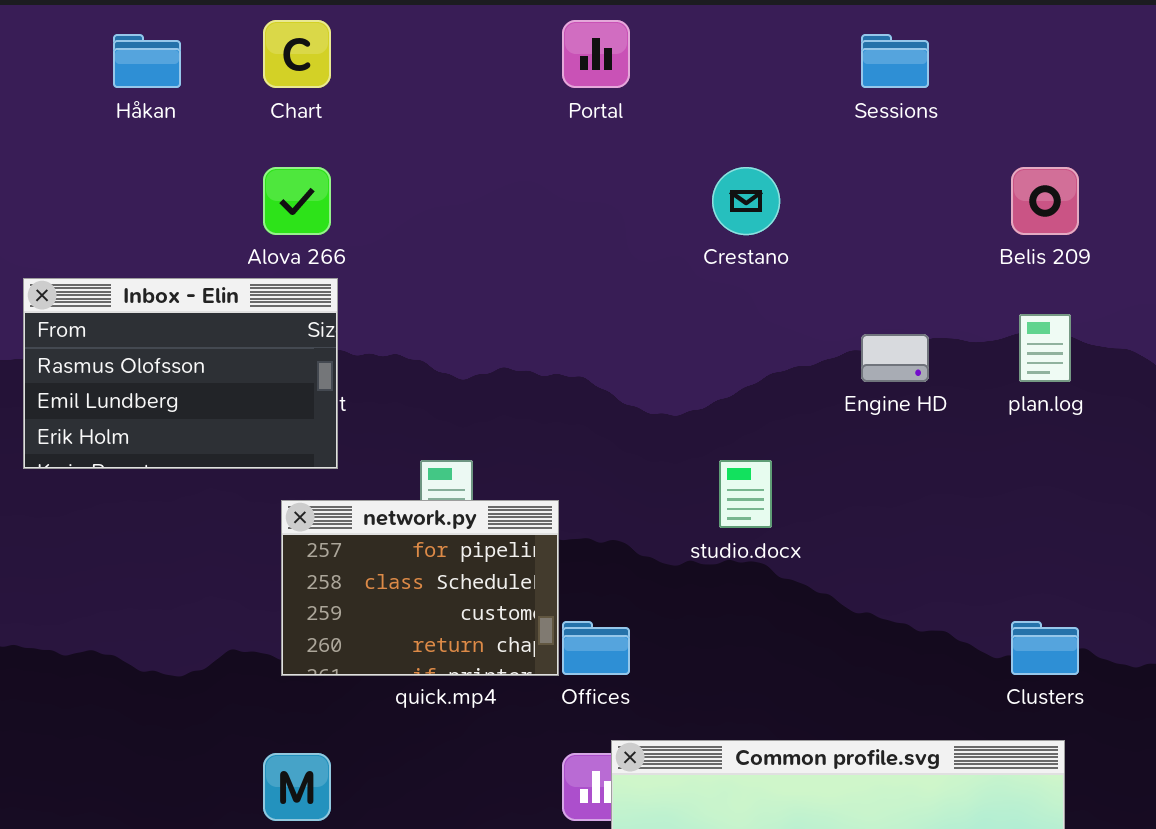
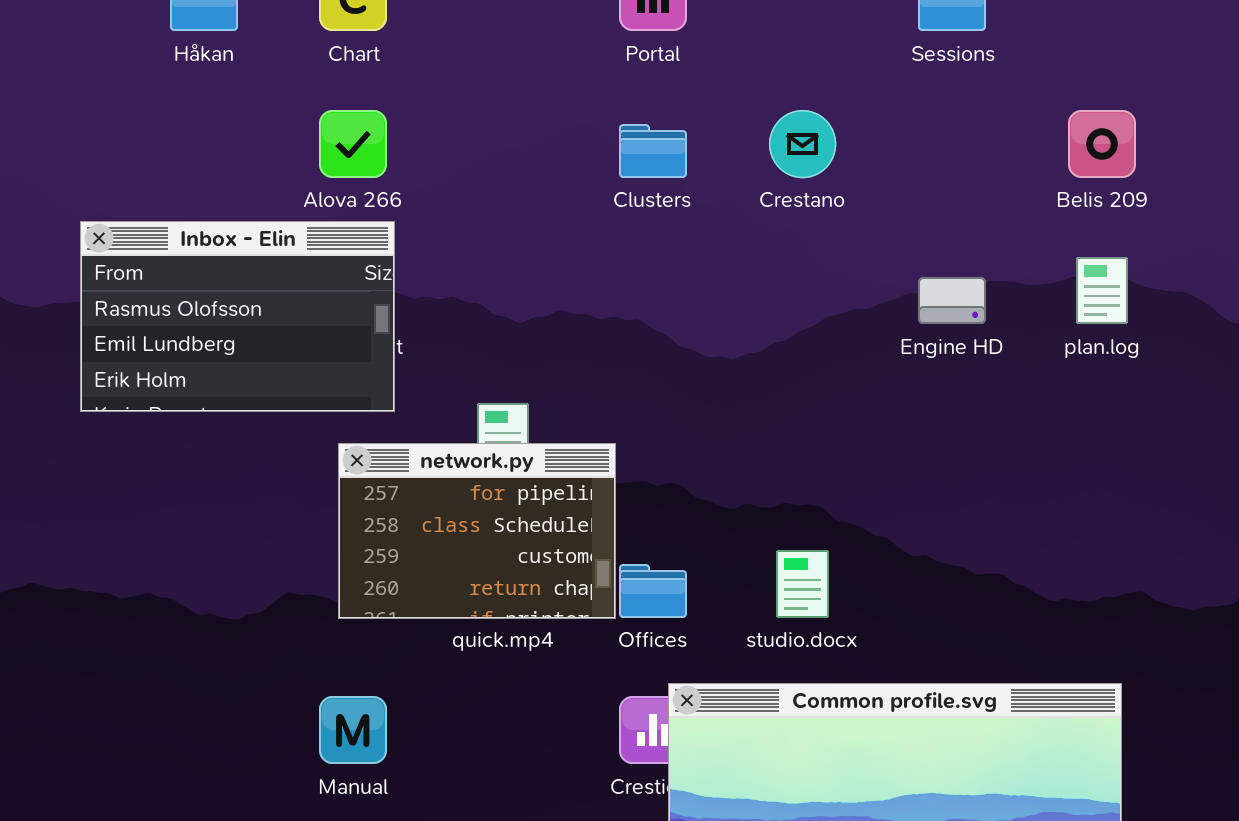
studio.docx: [719,460,772,528] -> [776,550,829,618], moved
Clusters: [1011,621,1079,675] -> [619,124,687,178], moved

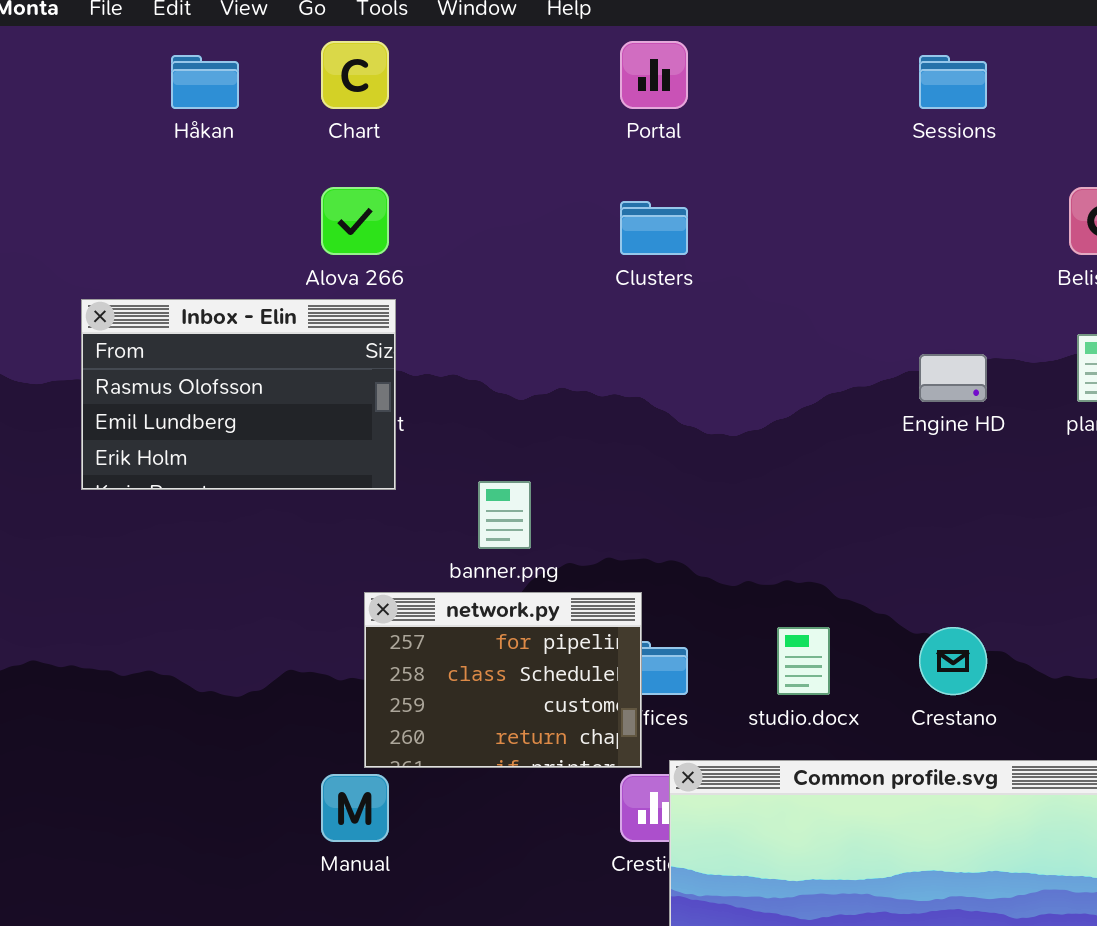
Crestano: [769,110,836,178] -> [919,627,987,695], moved
network.py: [338,443,616,619] -> [364,592,642,768], moved

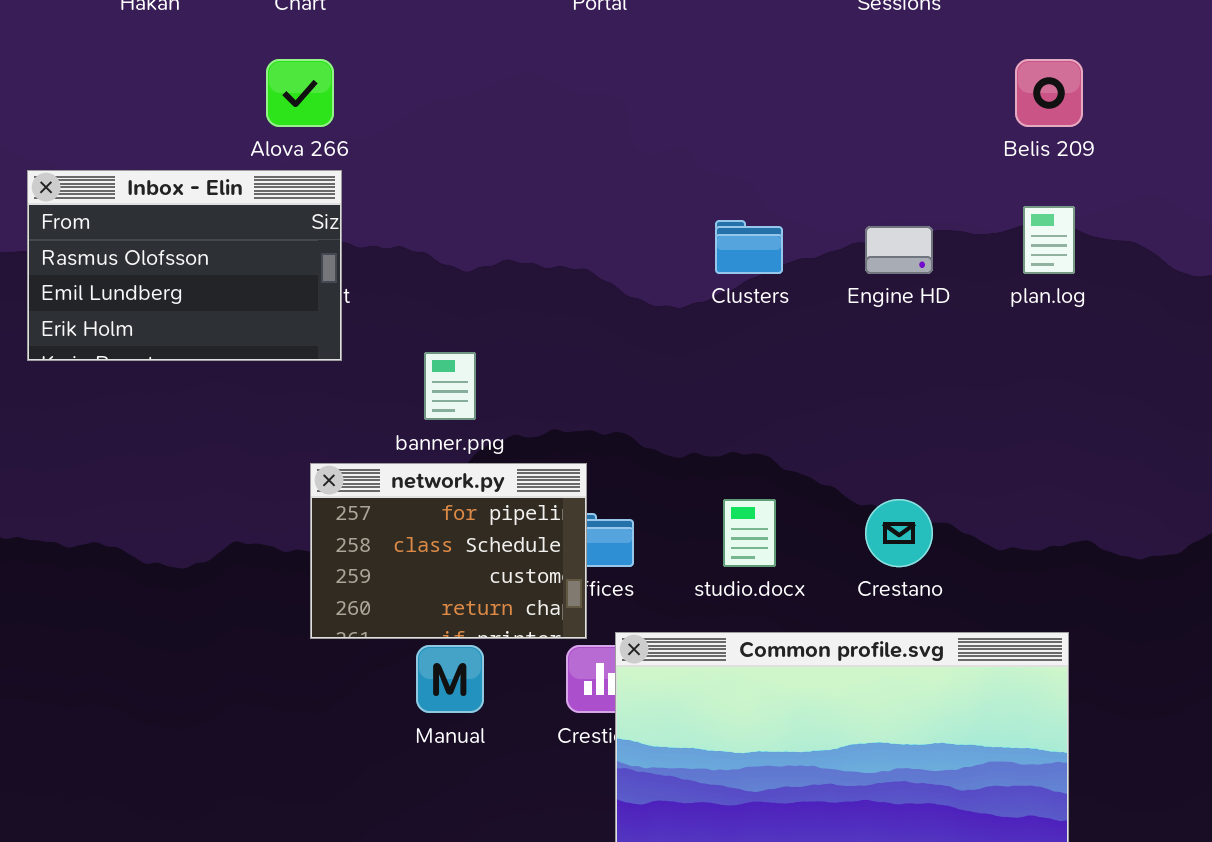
Clusters: [620,201,688,255] -> [715,220,783,274], moved
Manual: [321,774,389,842] -> [416,645,484,713], moved

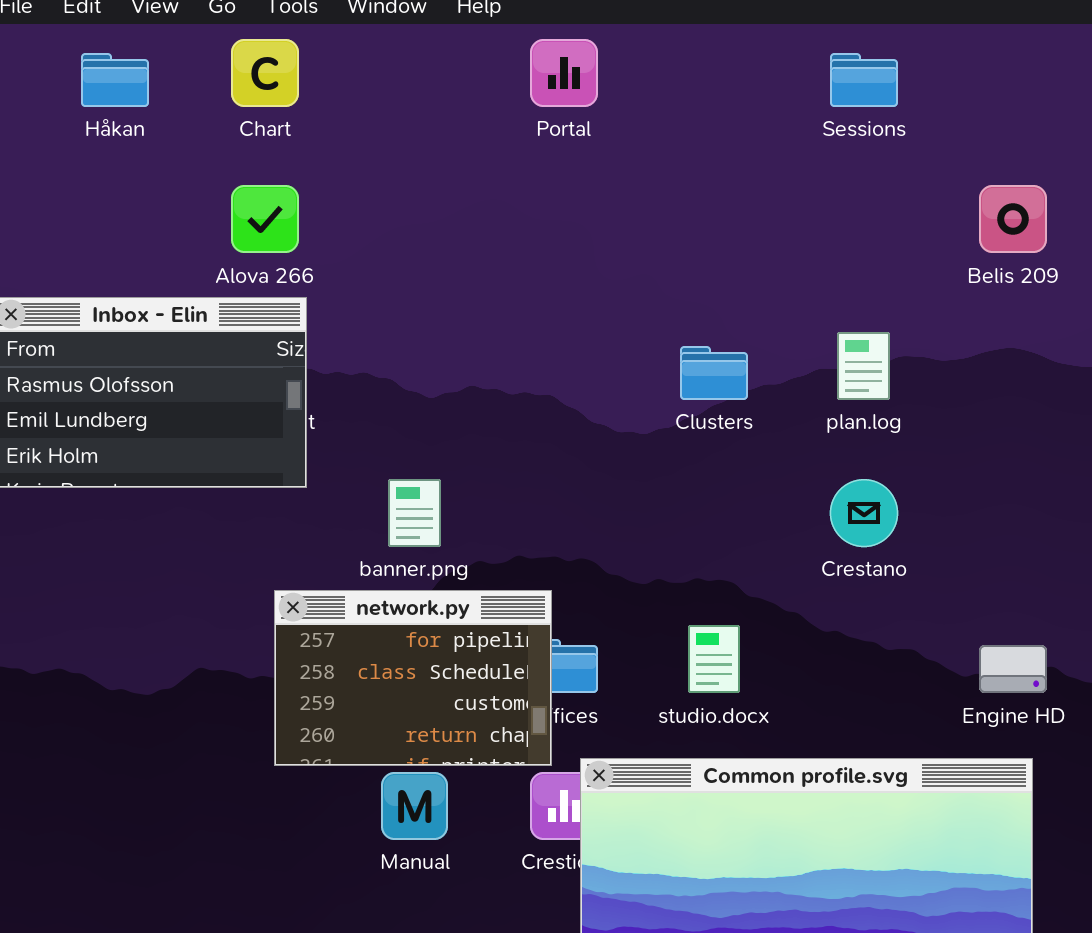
plan.log: [1023,206,1075,274] -> [837,332,890,400], moved
Engine HD: [865,226,933,274] -> [979,645,1047,693], moved
Crestano: [865,499,933,567] -> [830,479,898,547], moved

